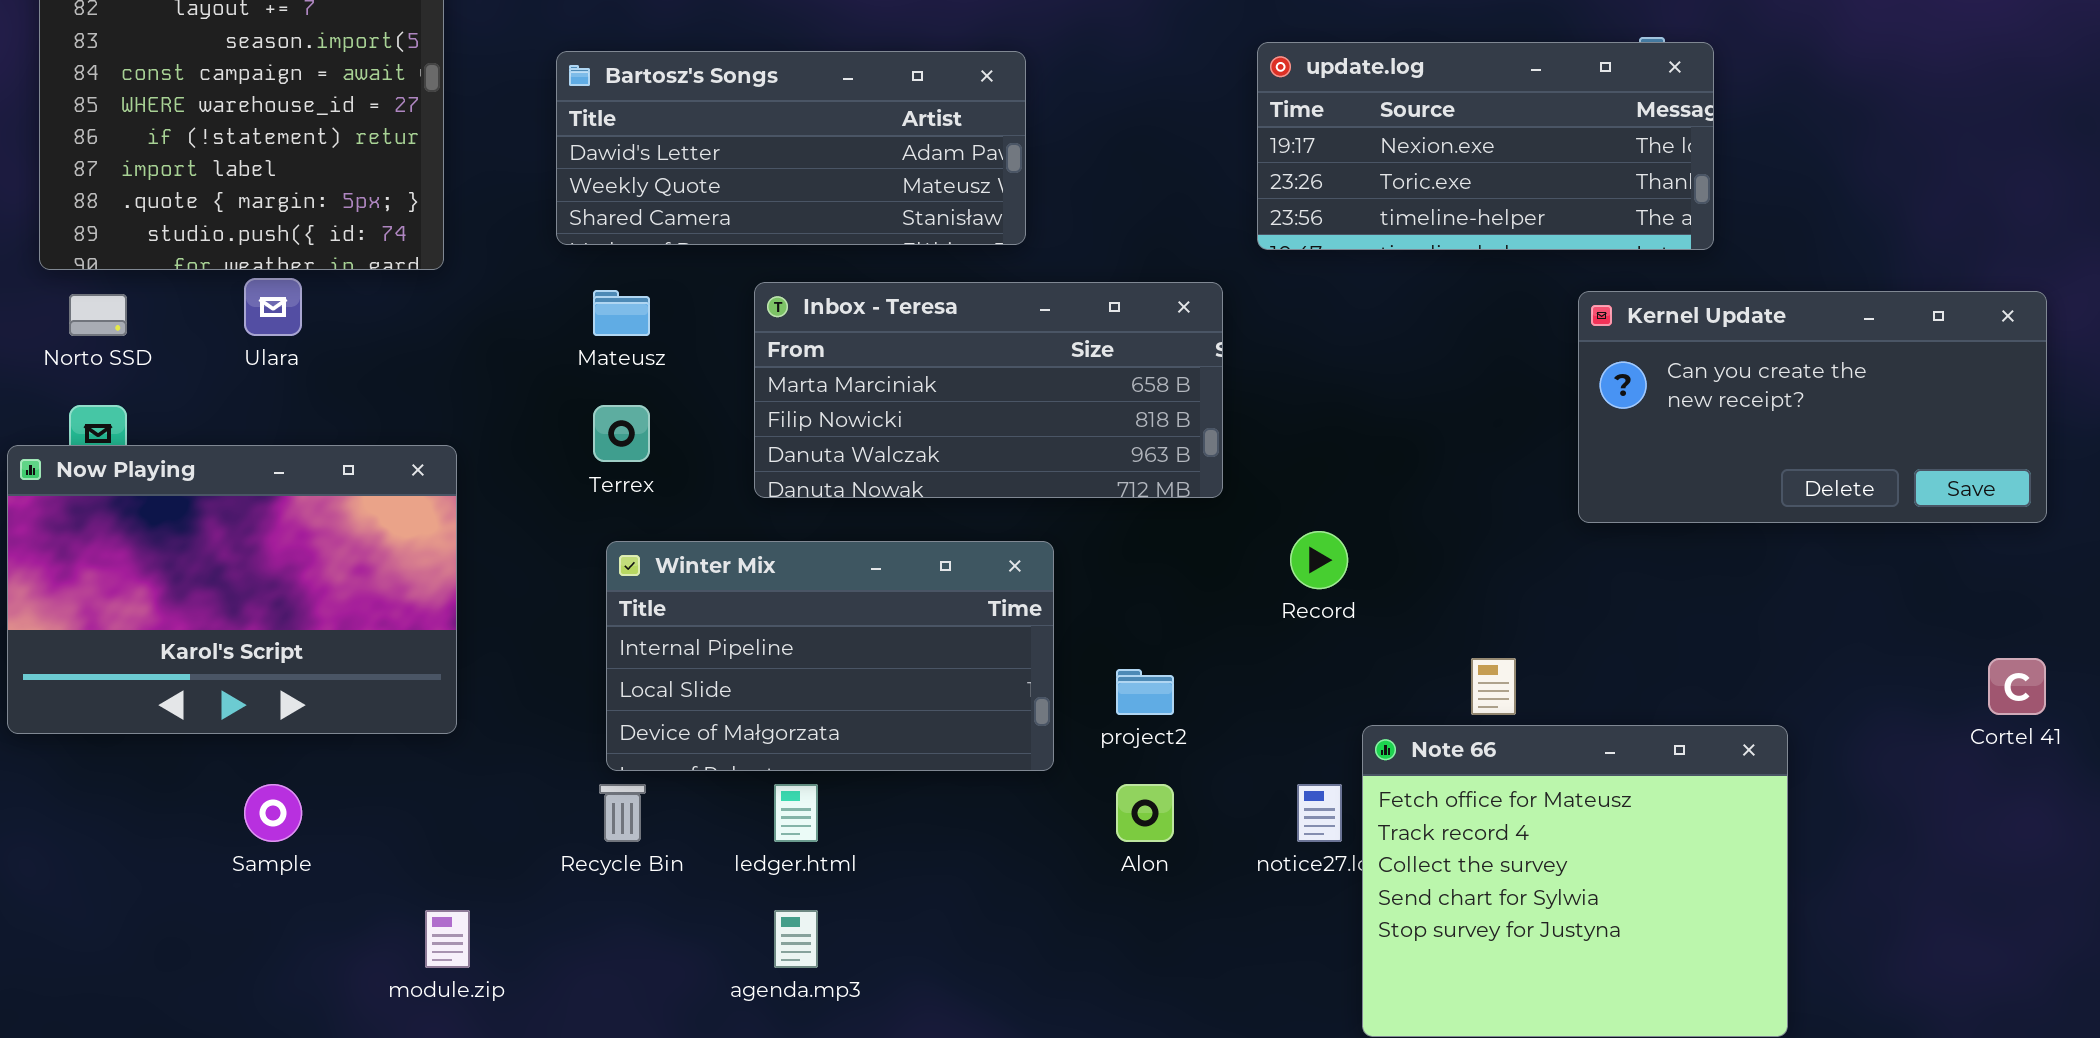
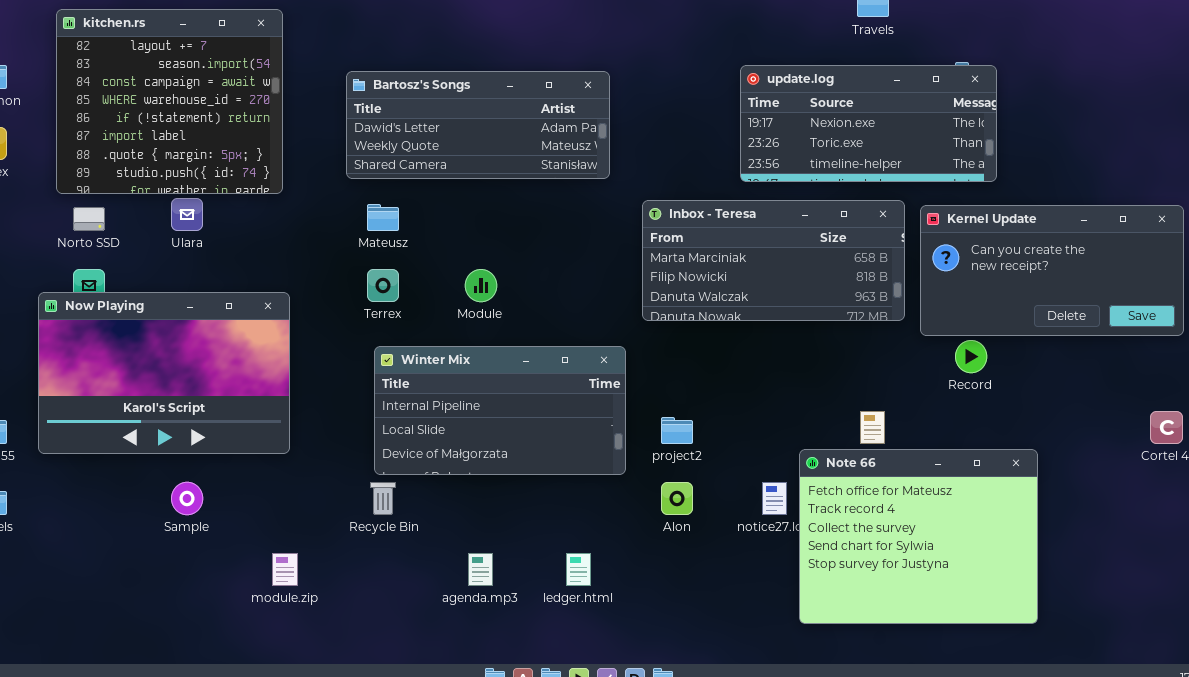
Inbox - Teresa: [754,282,1223,498] -> [642,200,905,321], moved
Record: [1290,531,1348,589] -> [955,340,987,373], moved
ledger.html: [774,784,818,842] -> [566,553,591,586], moved

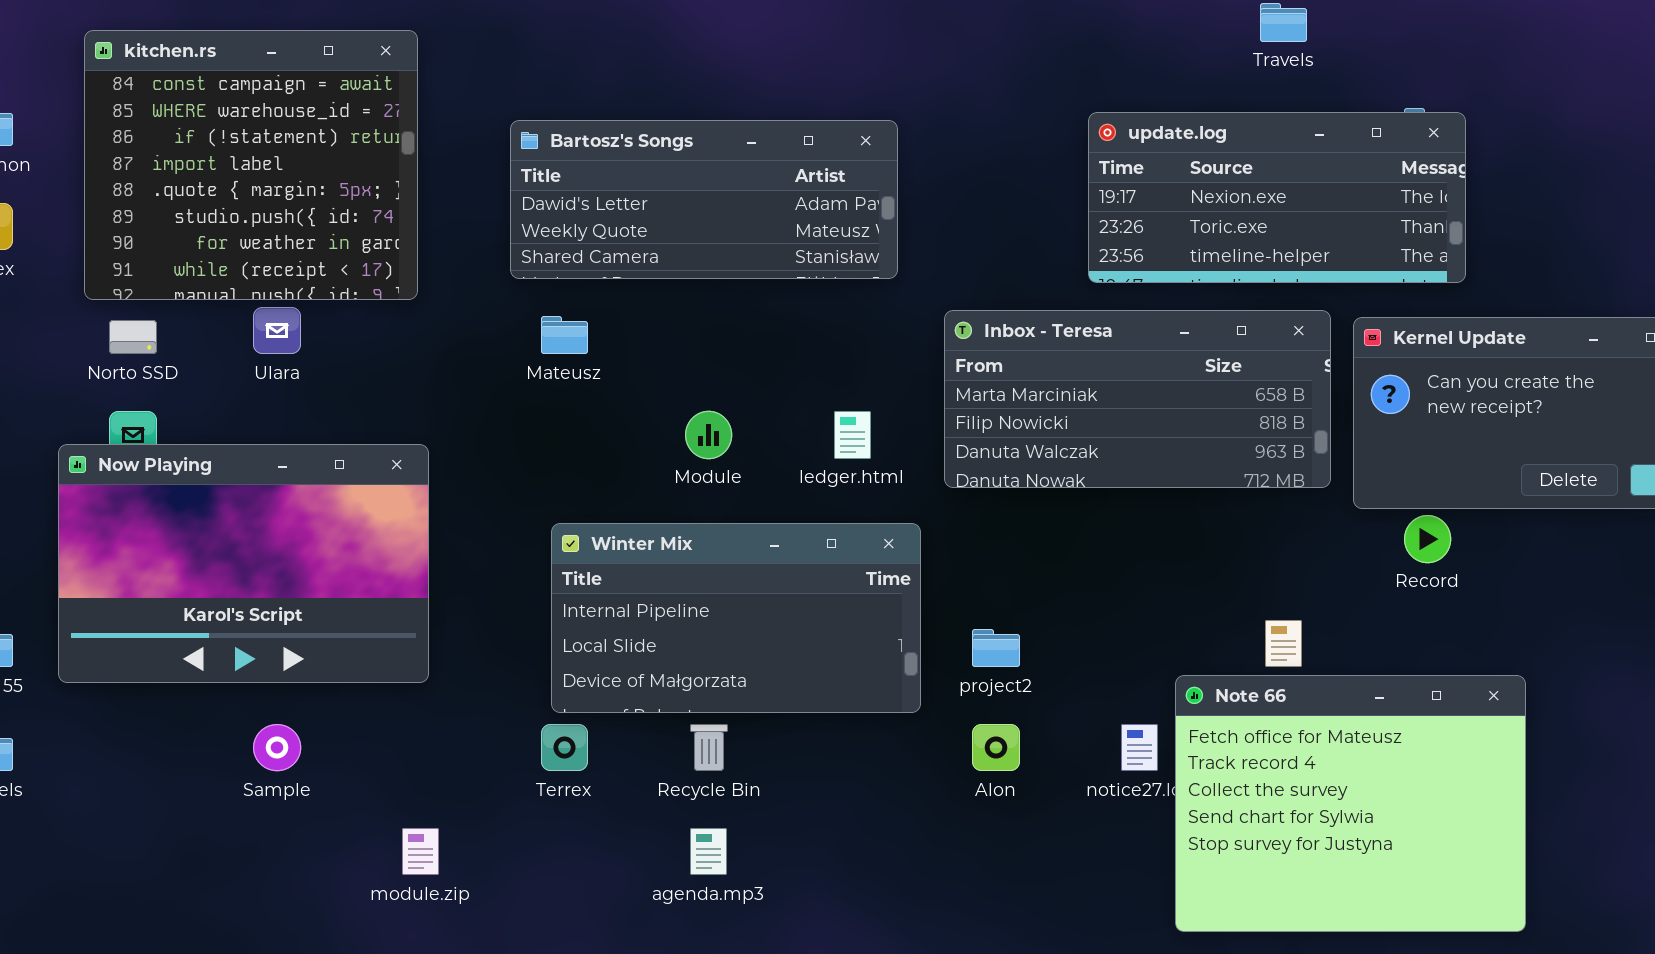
kitchen.rs: [56,9,283,194] -> [84,30,418,300], scrolled down 2 rows
Terrex: [367,269,399,302] -> [541,724,588,771], moved
Recycle Bin: [370,482,396,515] -> [690,724,728,771], moved
ledger.html: [566,553,591,586] -> [834,411,871,459], moved

